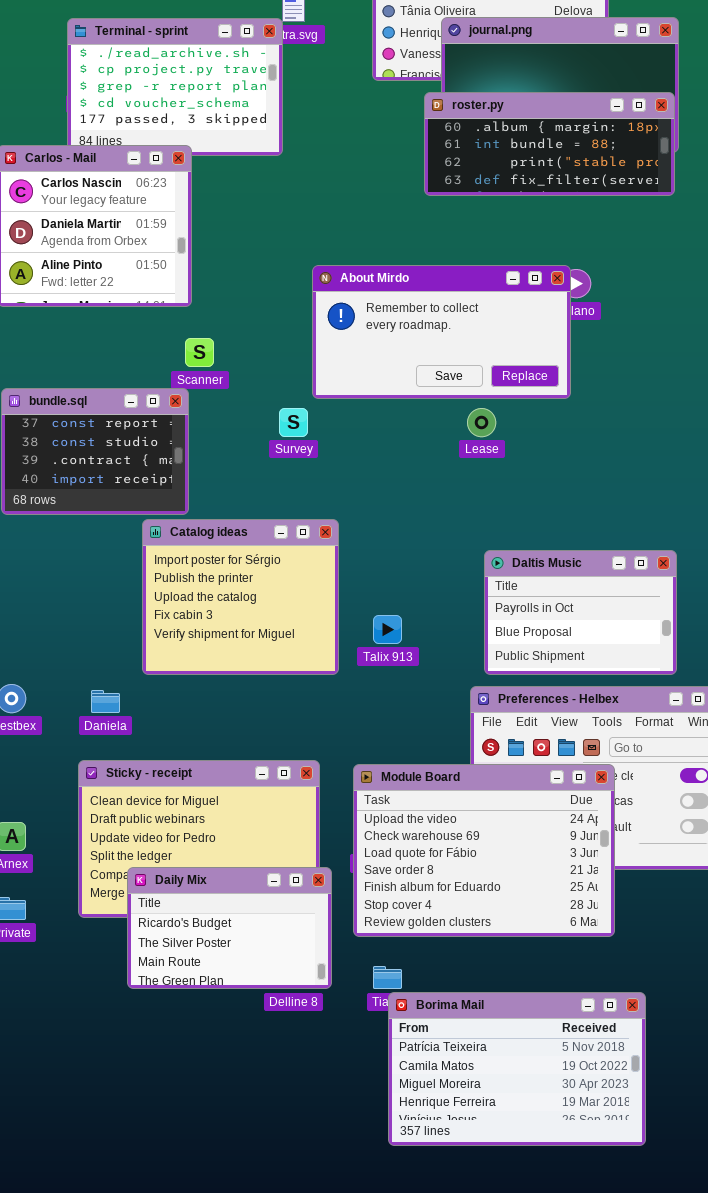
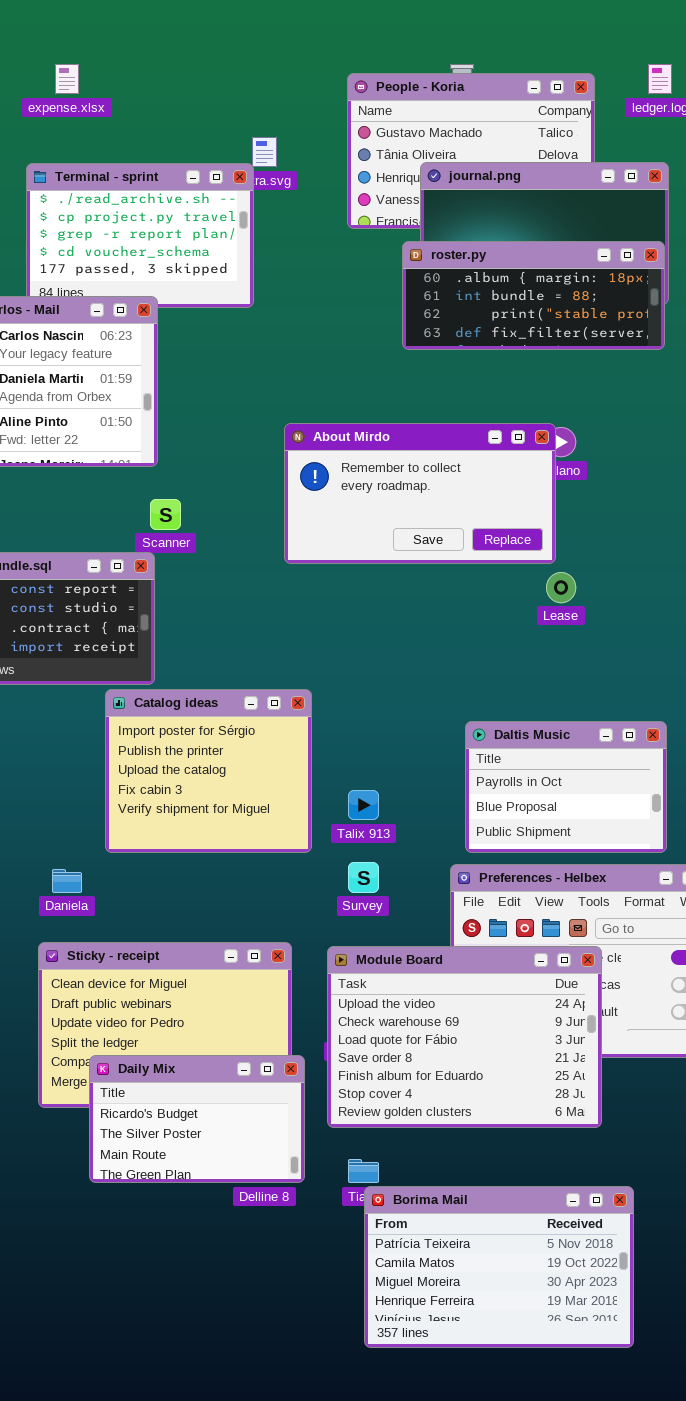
Survey: [279,408,308,437] -> [348,862,379,893], moved
Lease: [467,408,496,437] -> [546,572,576,603], moved

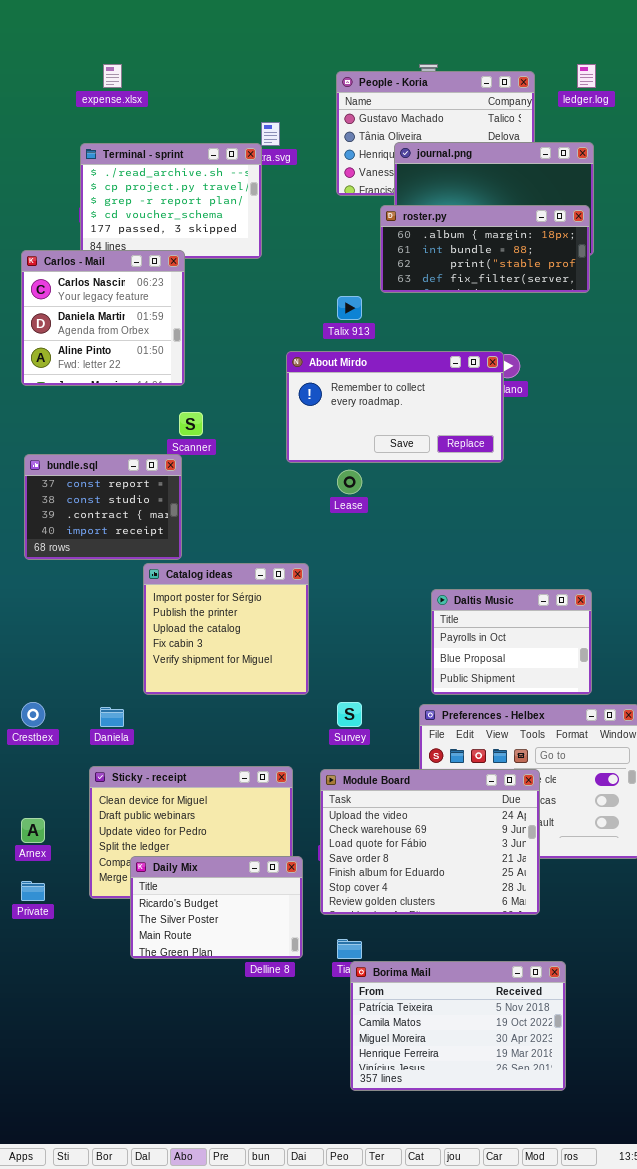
Lease: [546,572,576,603] -> [337,470,362,494], moved
Talix 913: [348,790,379,820] -> [337,296,362,320], moved

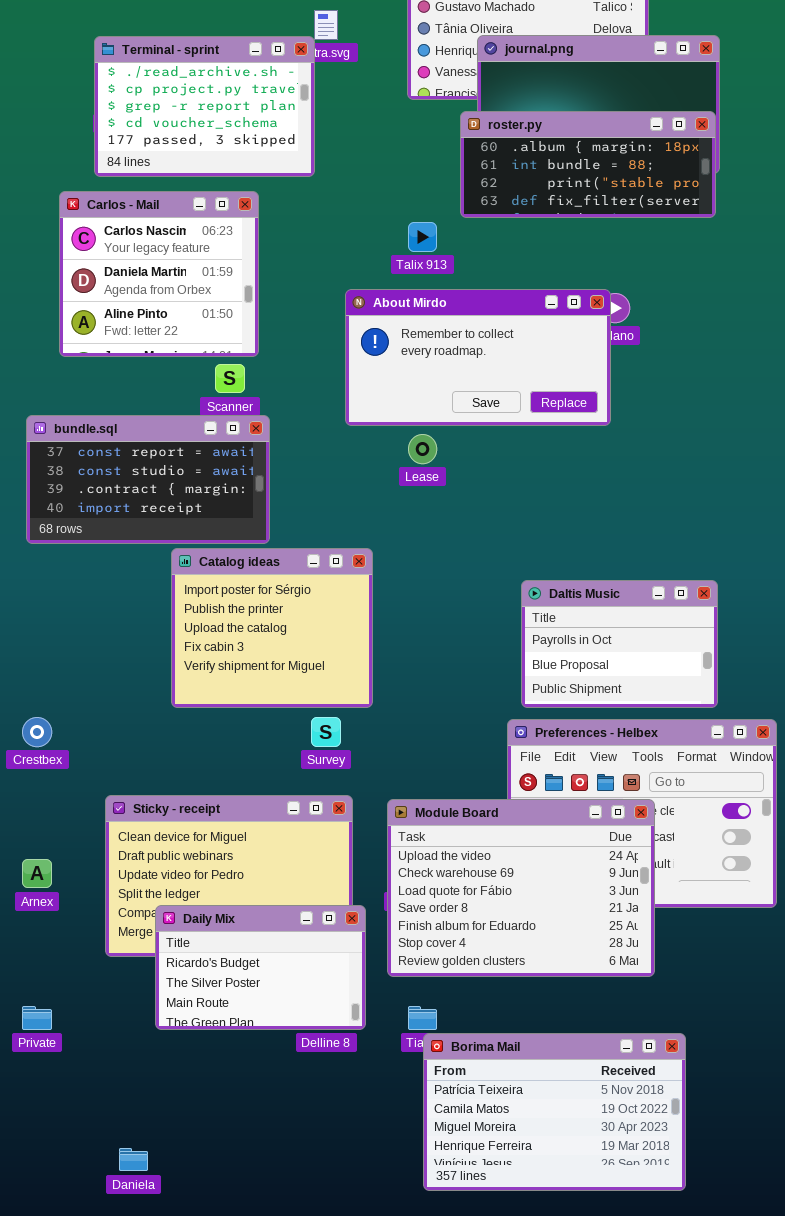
Carlos - Mail: [21,250,185,386] -> [59,191,259,357], moved
bundle.sql: [24,454,182,560] -> [26,415,270,544], resized
Survey: [337,702,362,727] -> [311,717,341,747], moved
Daniela: [100,707,124,727] -> [119,1148,148,1171], moved
Private: [21,881,45,901] -> [22,1006,52,1030], moved

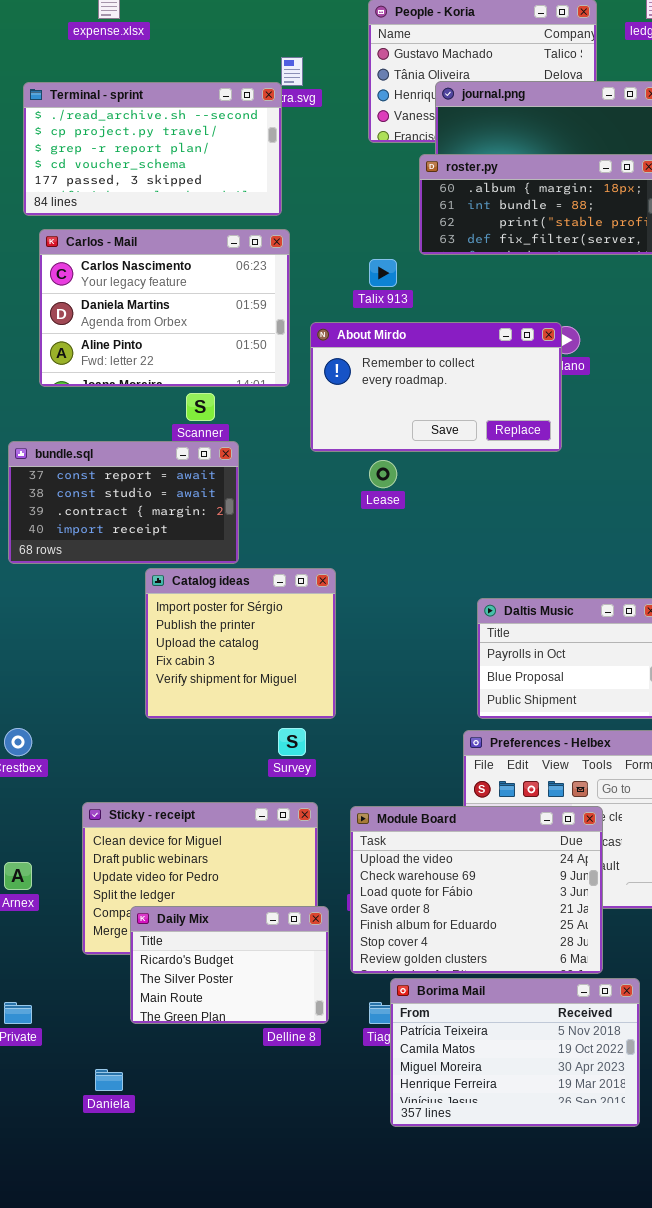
Terminal - sprint: [94,36,315,177] -> [23,82,282,216], resized
Carlos - Mail: [59,191,259,357] -> [39,229,290,387], resized
Borima Mail: [423,1033,686,1191] -> [390,978,640,1127], moved
Daniela: [119,1148,148,1171] -> [95,1069,123,1091], moved

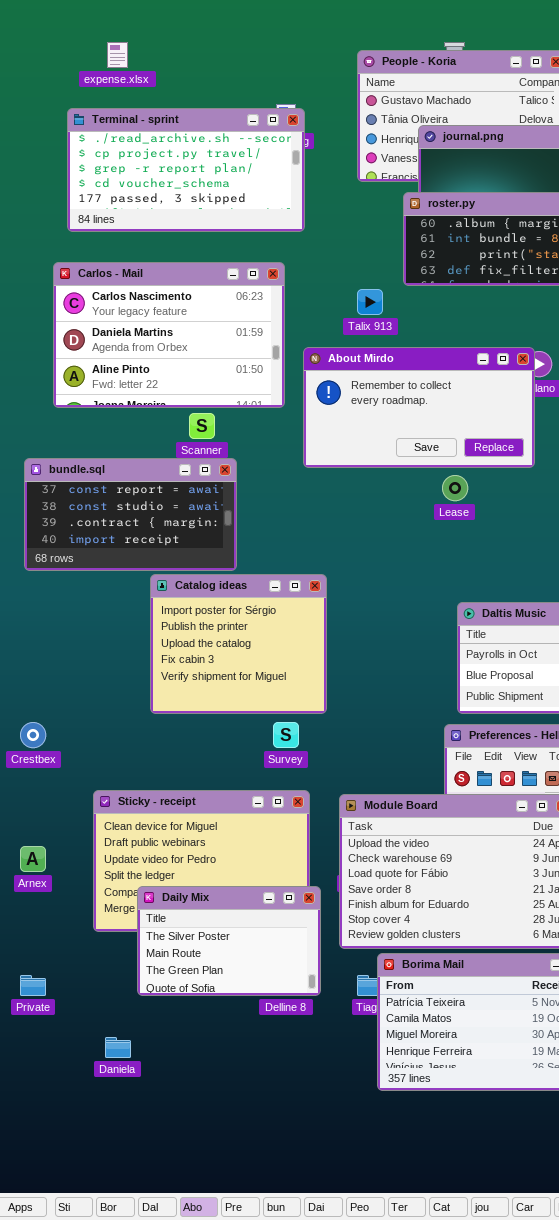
Terminal - sprint: [23,82,282,216] -> [67,108,305,232], moved
Lease: [369,460,397,488] -> [442,475,468,501], moved
Daily Mix: [130,906,329,1024] -> [137,886,321,996], scrolled down 1 row

